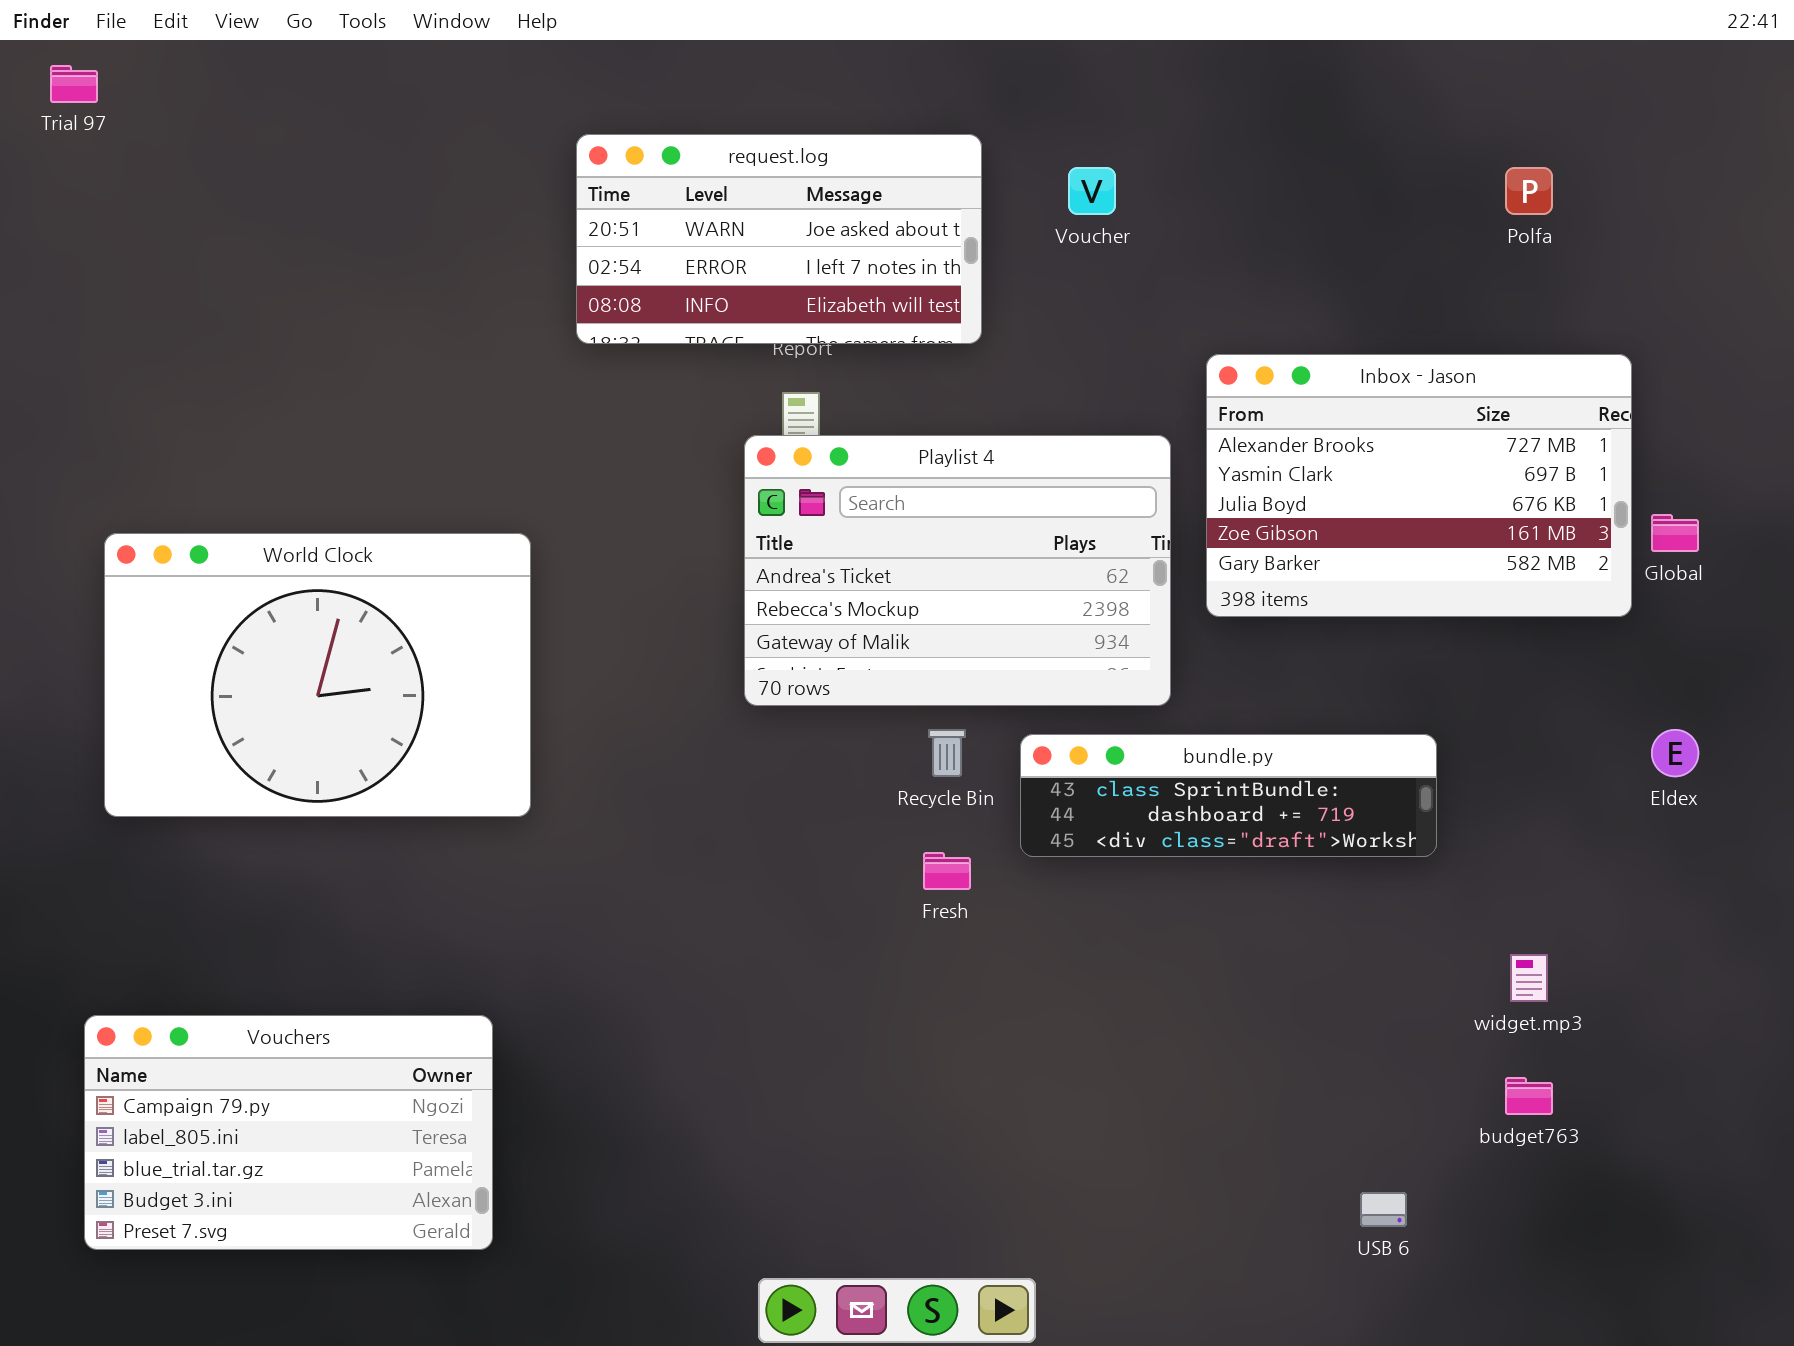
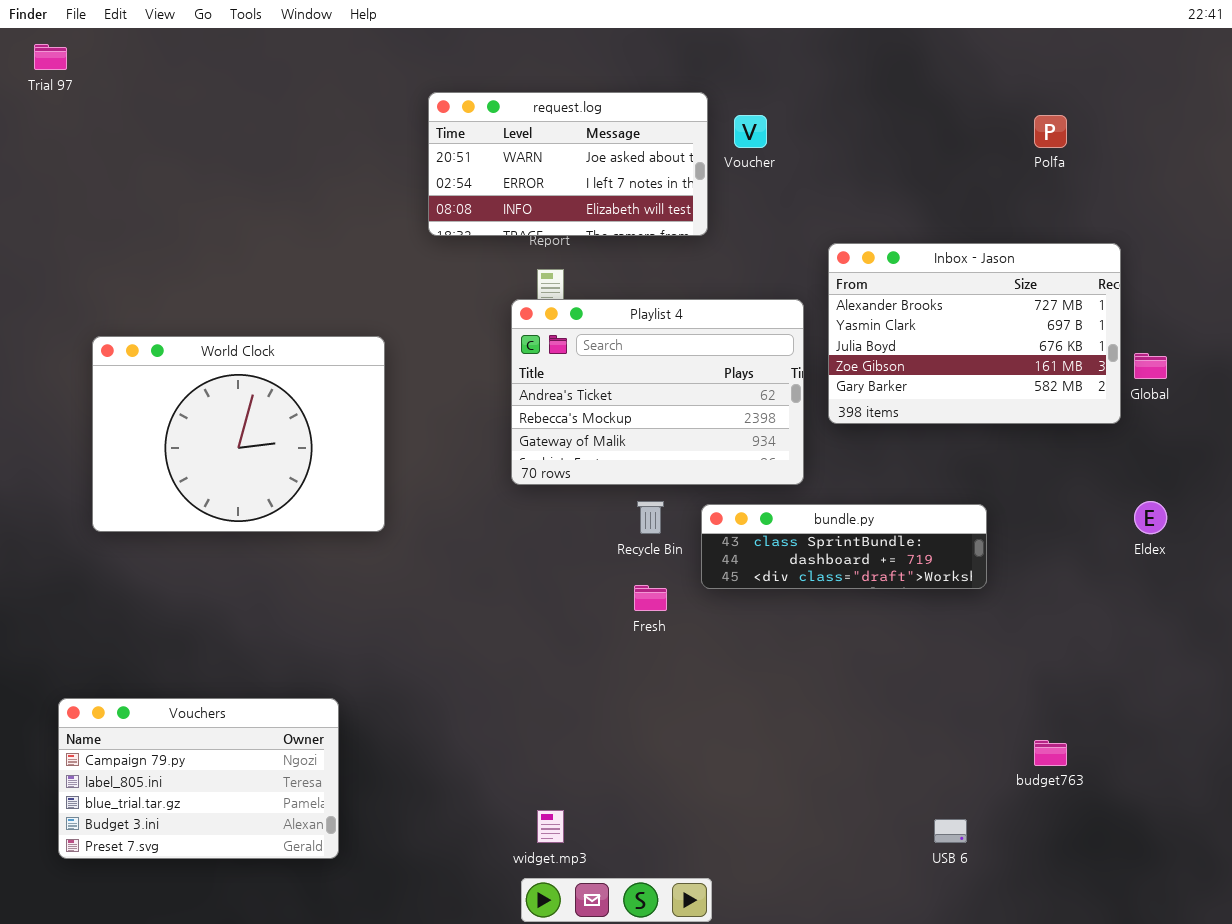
request.log: [576,134,982,344] -> [428,92,708,236], moved
World Clock: [104,533,531,817] -> [92,336,385,532], moved
widget.mp3: [1510,954,1548,1002] -> [537,810,564,843], moved

